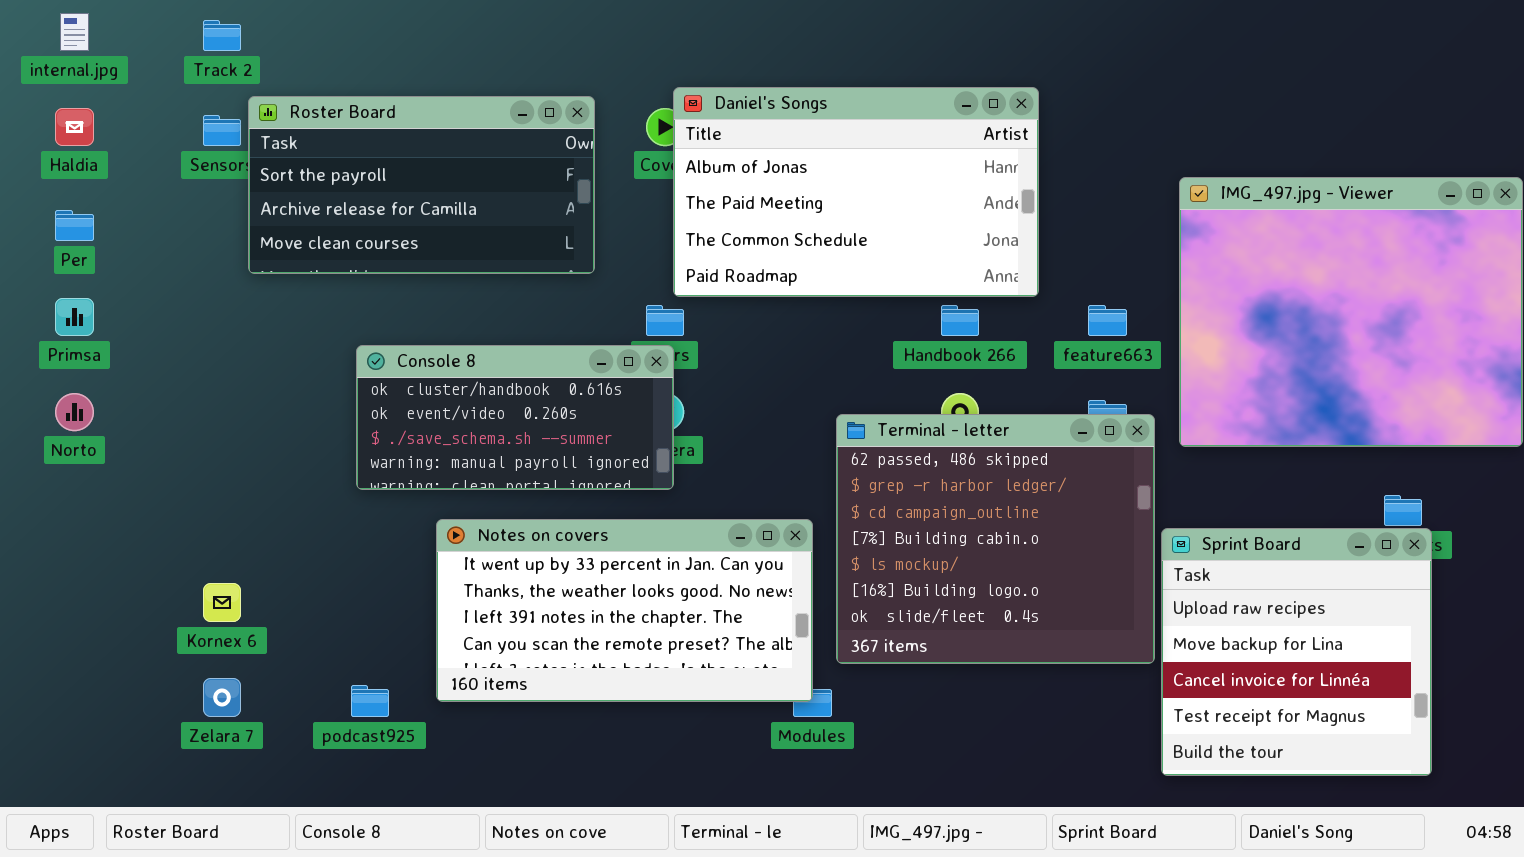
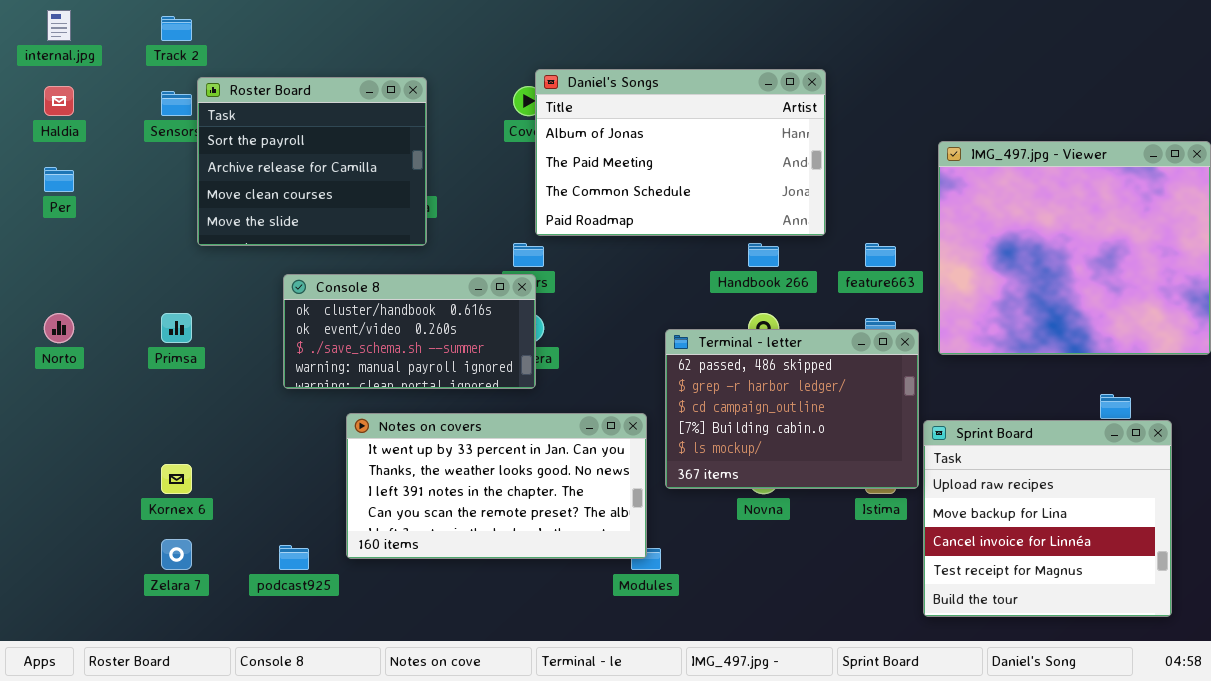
Roster Board: [248,96,595,274] -> [197,77,427,246], resized
Primsa: [55,298,94,336] -> [161,313,192,343], moved
Terminal - letter: [836,414,1155,664] -> [665,329,919,489], resized
Sprint Board: [1161,528,1432,776] -> [923,420,1172,617], resized

